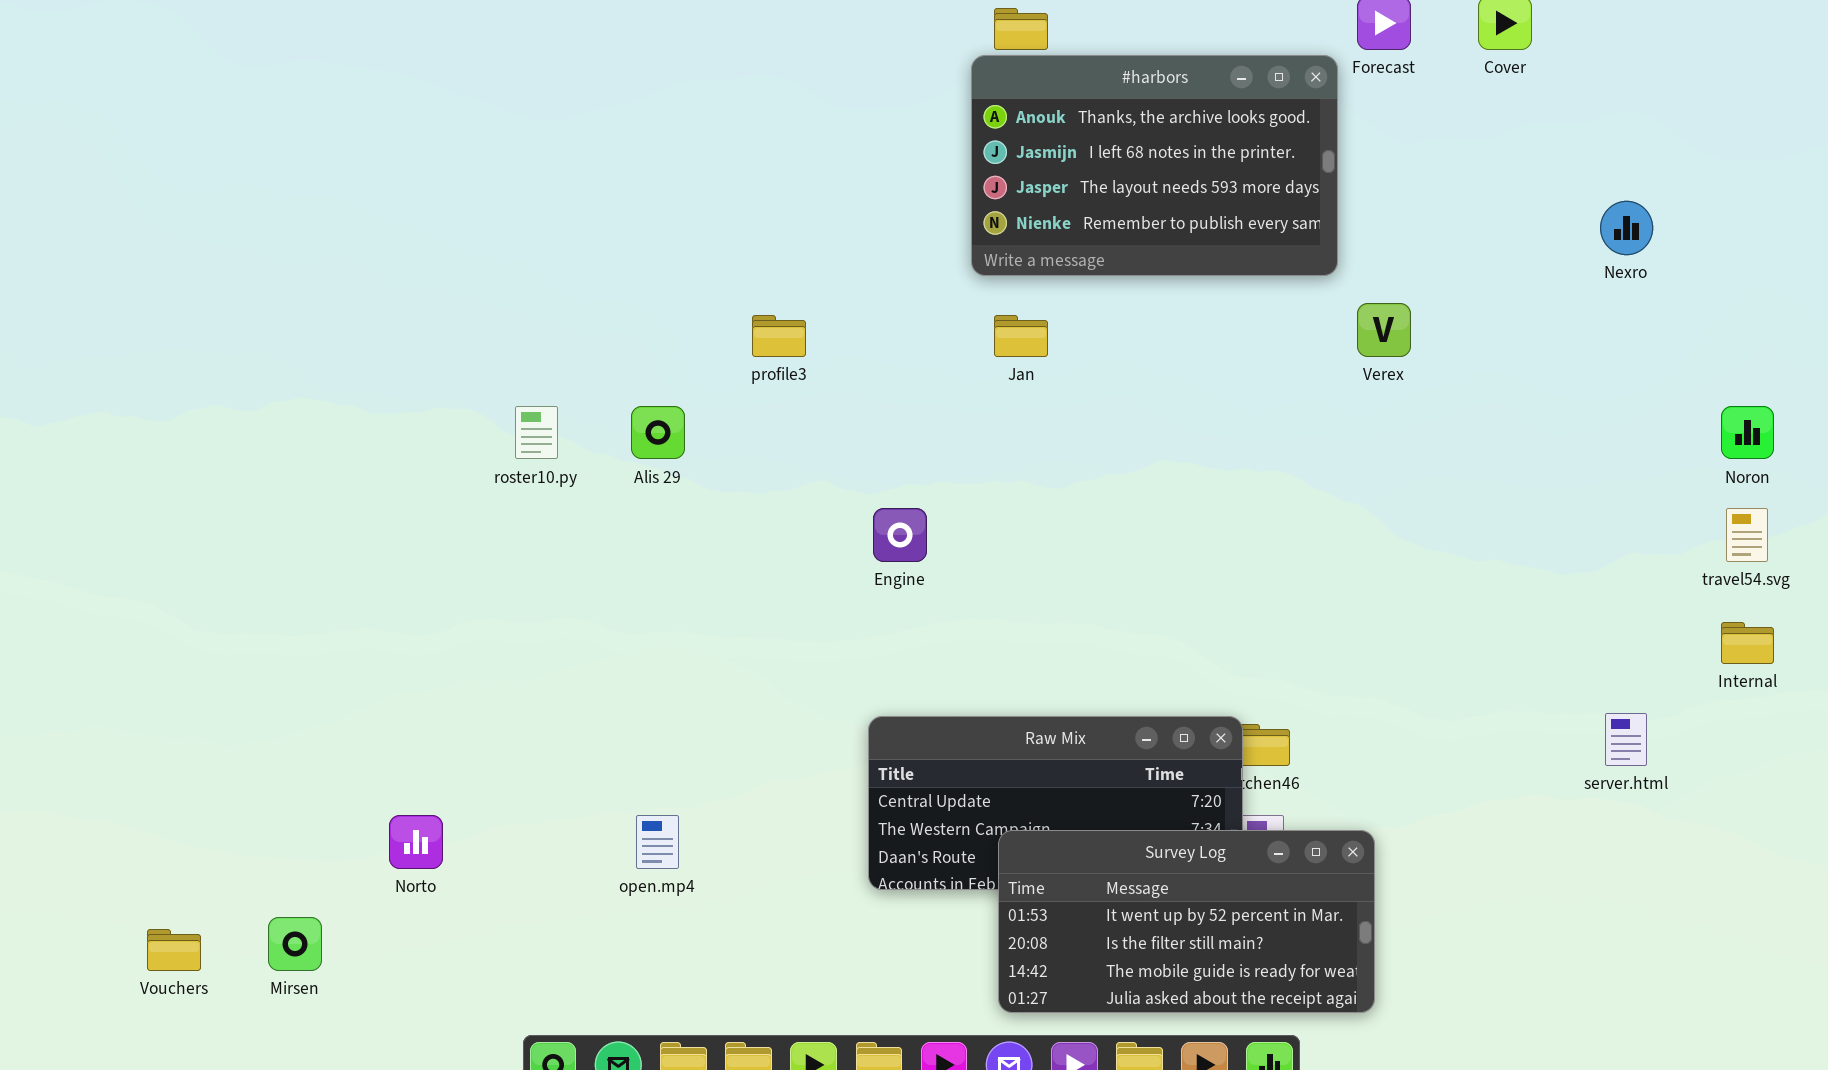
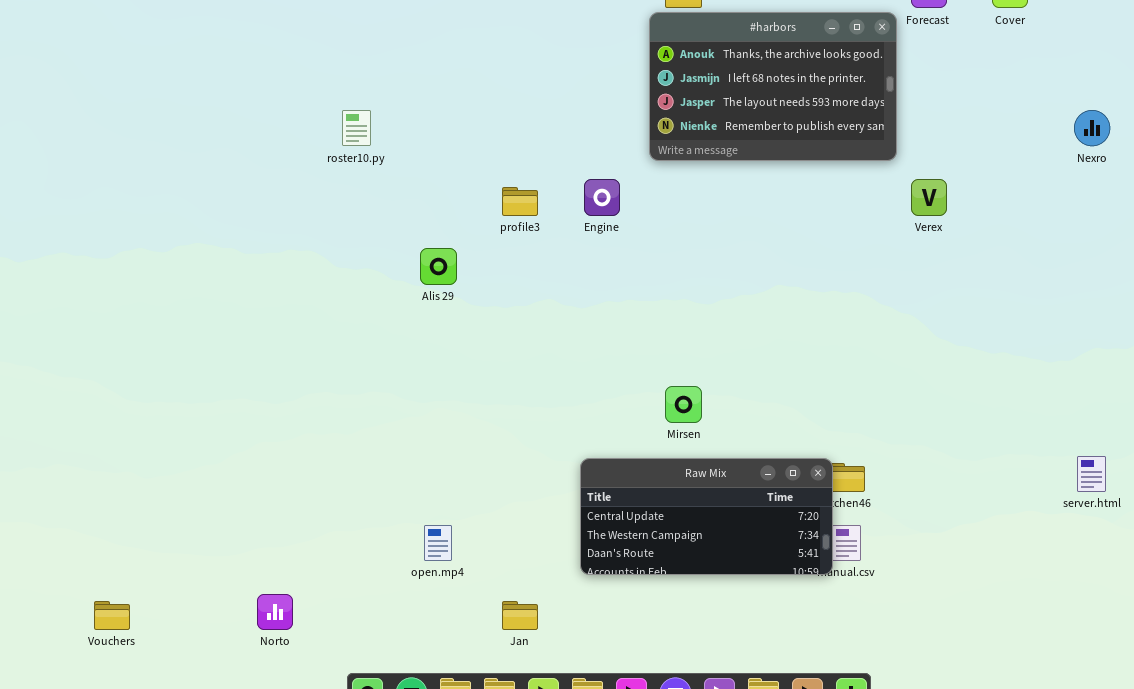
Jan: [994,315,1048,357] -> [502,601,538,630], moved
roster10.py: [515,406,558,459] -> [342,110,371,146], moved
Engine: [873,508,927,562] -> [584,179,620,216], moved
Norto: [389,815,443,869] -> [257,594,293,630], moved
Survey Log: [998,830,1375,1013] -> none, closed
Mirsen: [268,917,322,971] -> [665,386,702,423], moved

